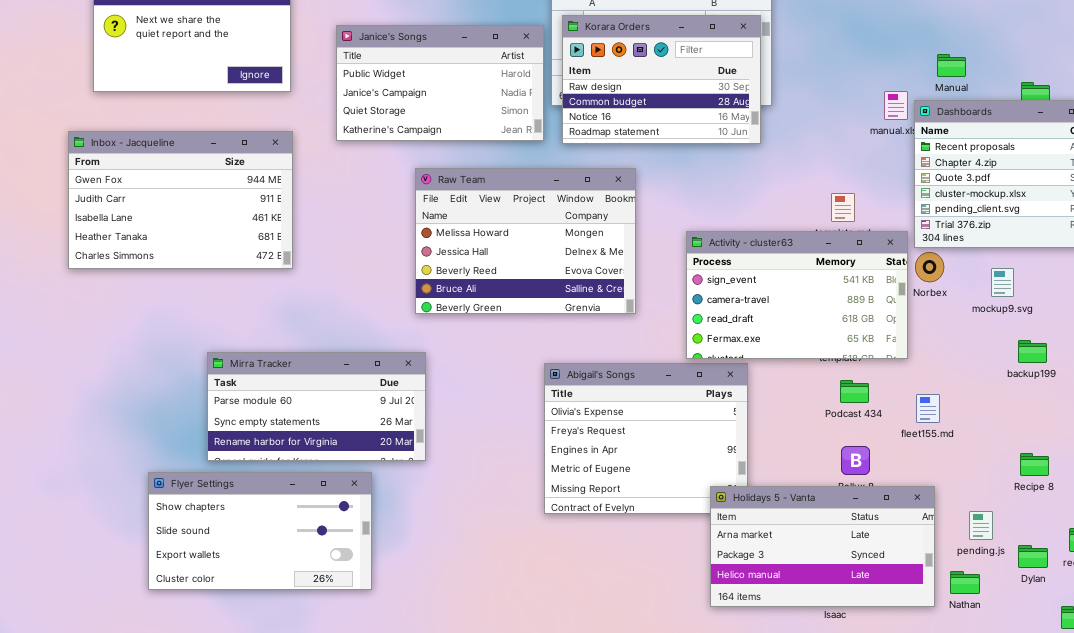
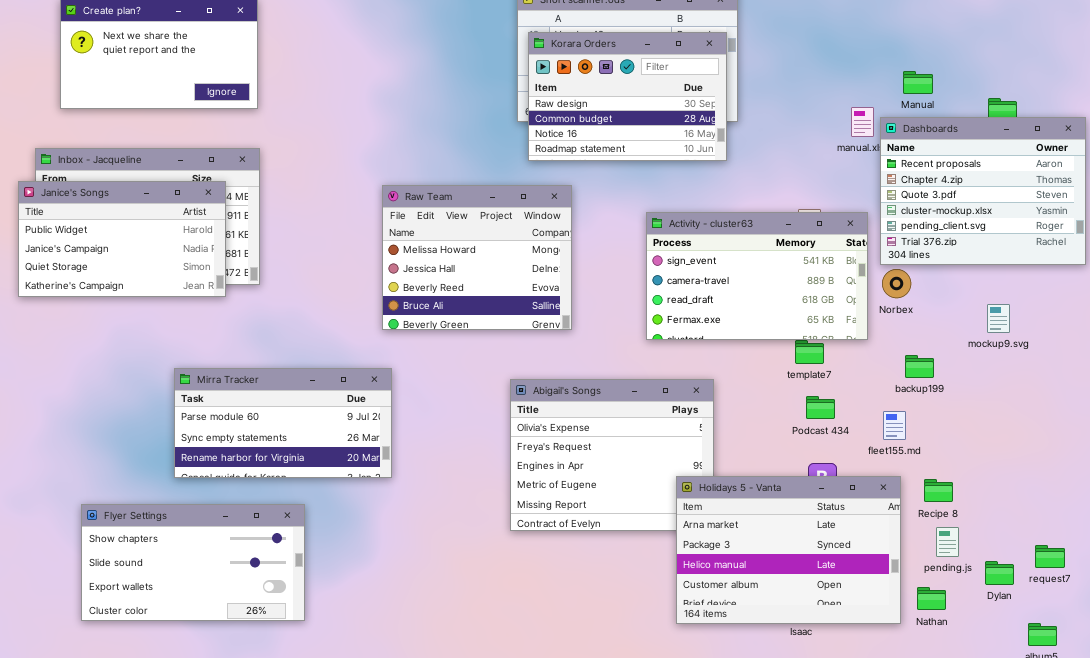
Janice's Songs: [336,25,544,141] -> [18,181,226,297], moved
Raw Team: [415,168,636,314] -> [382,185,572,330], resized
Activity - cluster63: [686,231,908,359] -> [646,212,868,340], moved
mockup9.svg: [991,268,1014,297] -> [987,304,1010,333], moved
backup199: [1018,340,1047,363] -> [905,355,934,378], moved
Recipe 8: [1020,453,1049,476] -> [924,479,953,502], moved
Flyer Settings: [148,472,372,590] -> [81,504,305,621], moved
Holidays 5 - Vanta: [710,486,935,607] -> [676,476,901,624], resized

